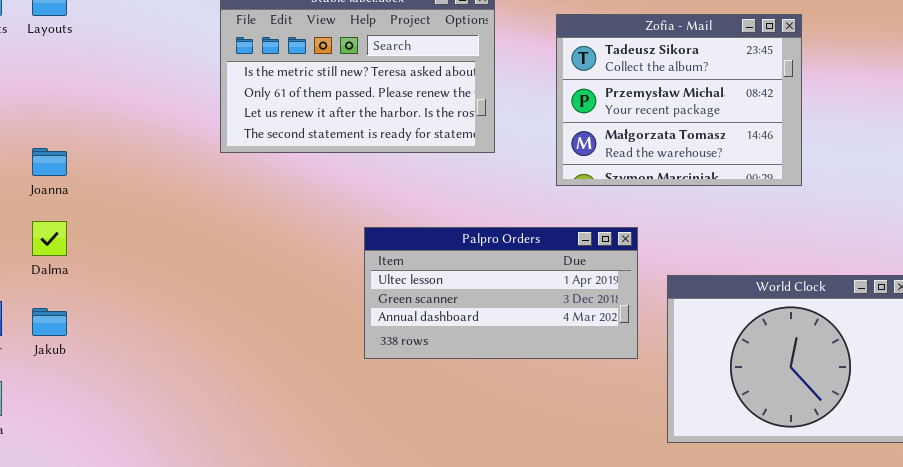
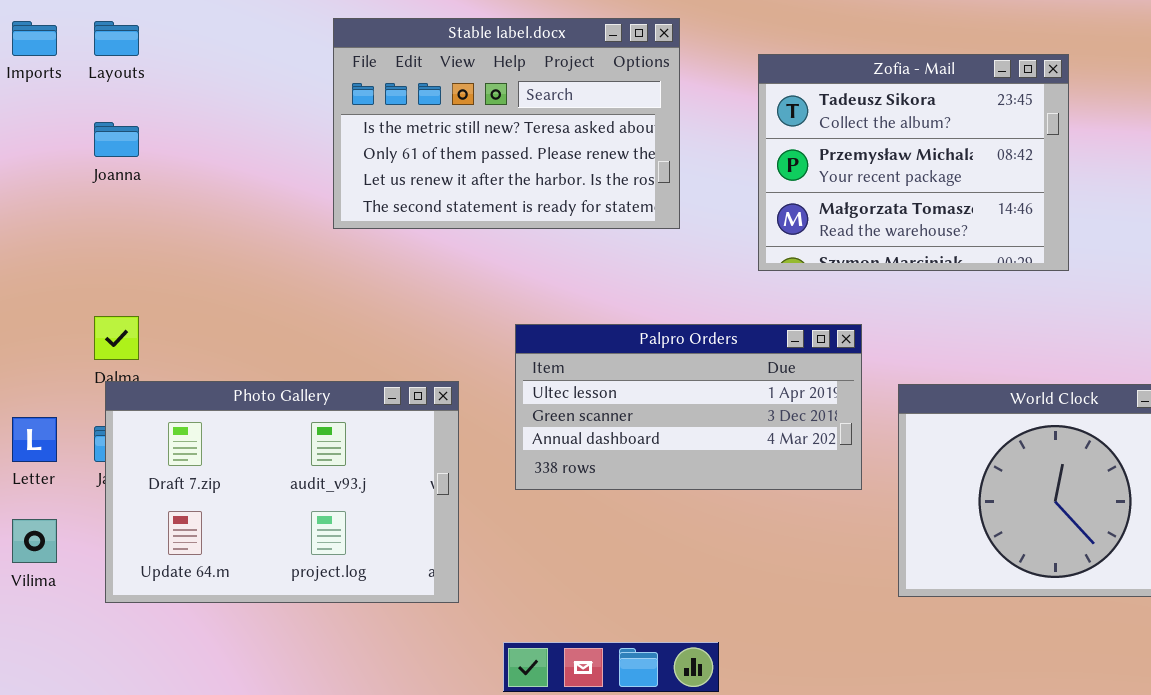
Joanna: [32,148,67,176] -> [94,122,139,157], moved
Photo Gallery: none -> [105,381,459,603], opened

